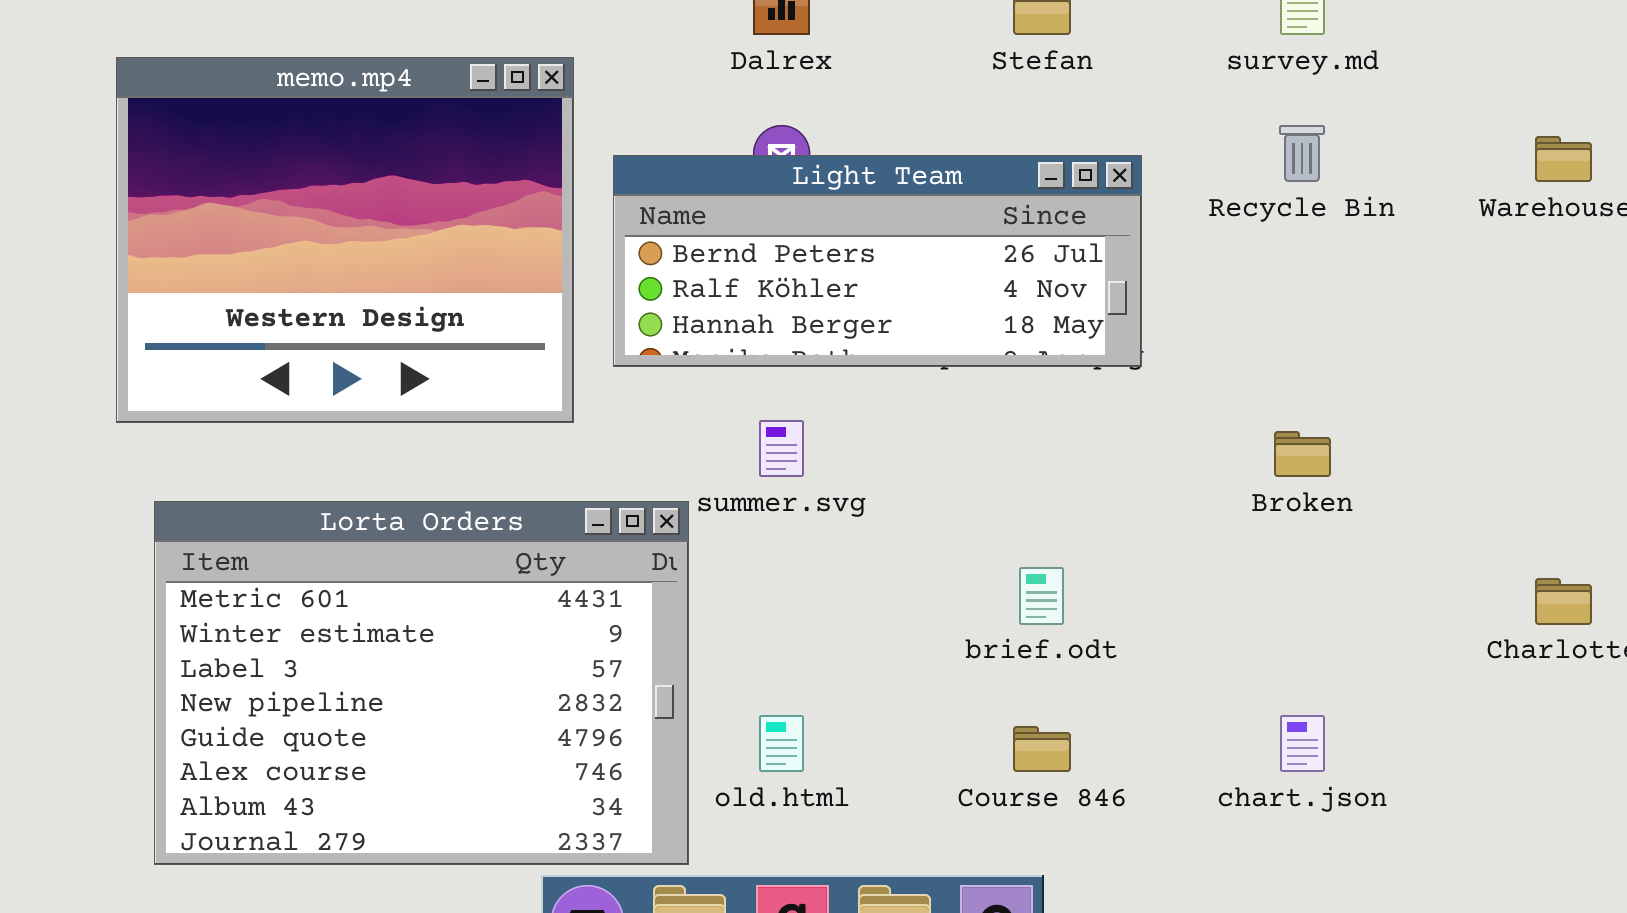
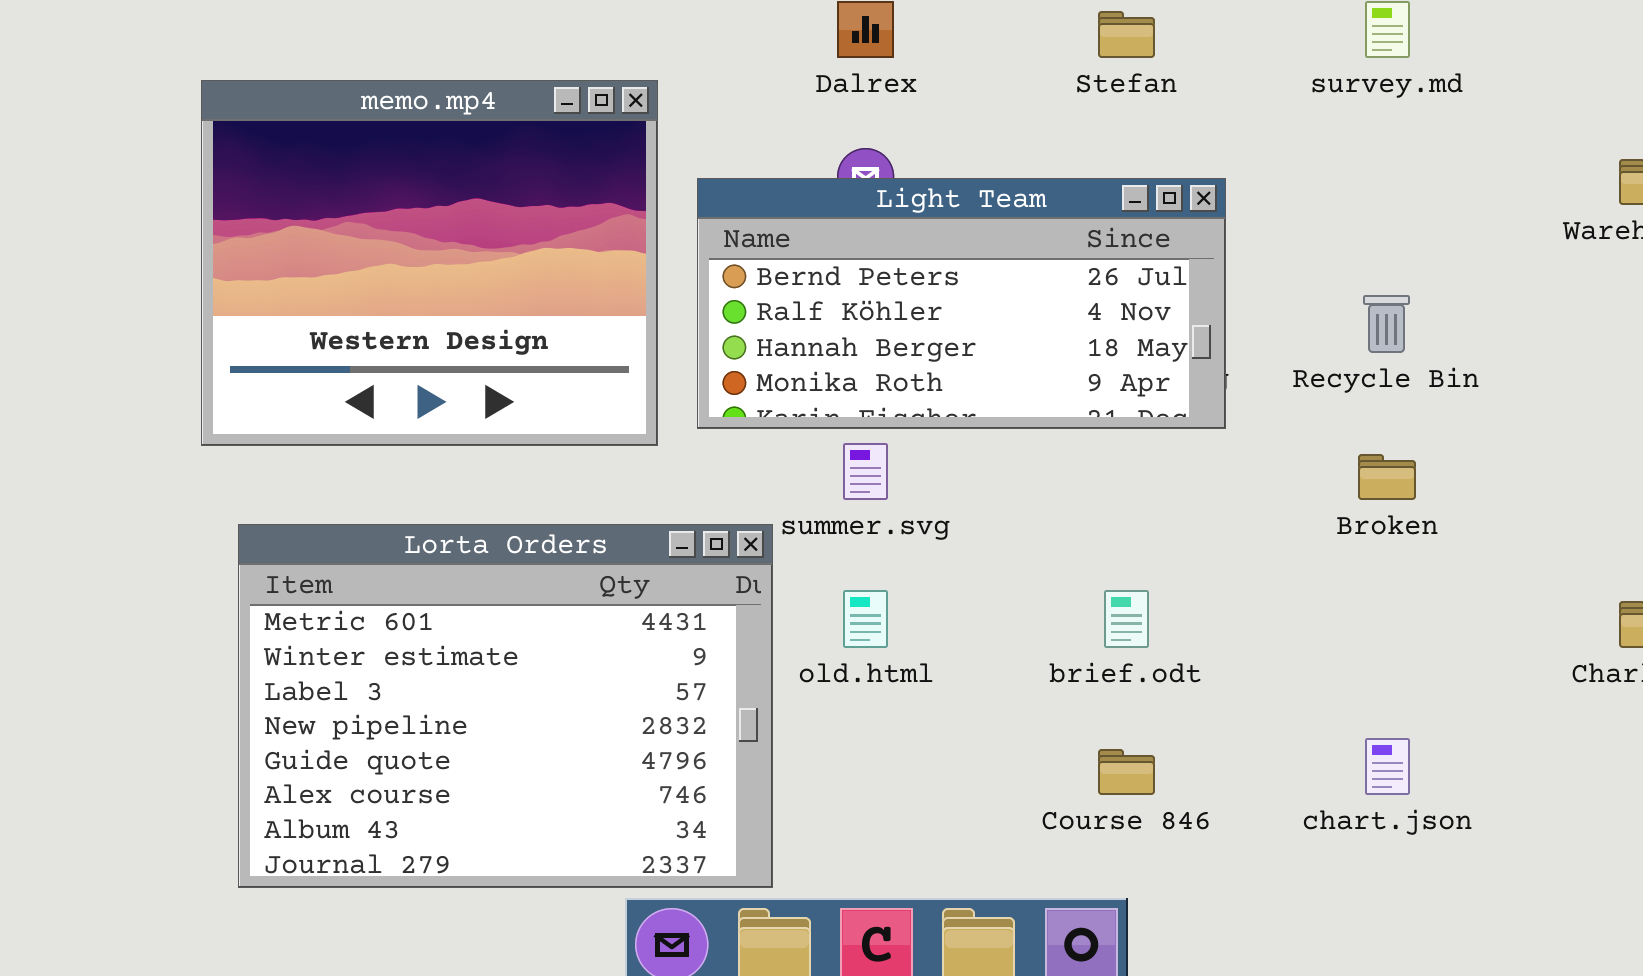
Recycle Bin: [1279,125,1325,182] -> [1363,295,1410,353], moved
Light Team: [613,155,1142,367] -> [697,178,1226,429], resized
old.html: [759,715,804,772] -> [843,590,888,648], moved

